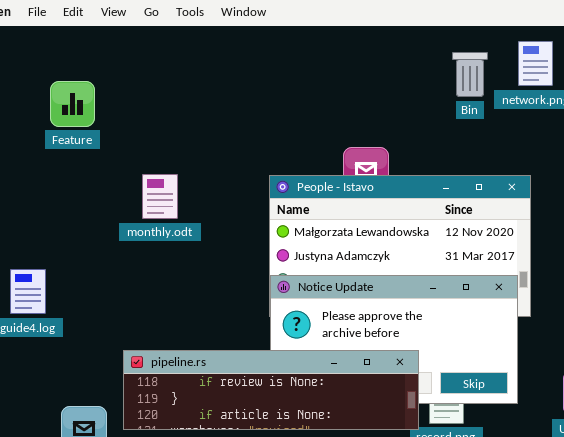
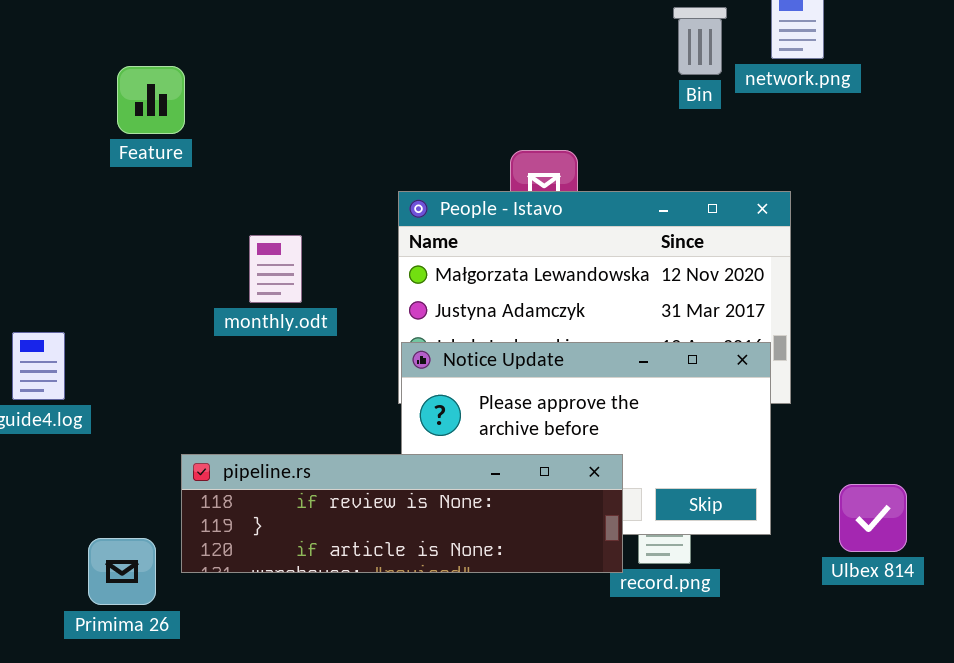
Feature: [50,81,95,127] -> [117,66,185,134], moved
monthly.odt: [142,174,178,219] -> [249,235,302,303], moved

